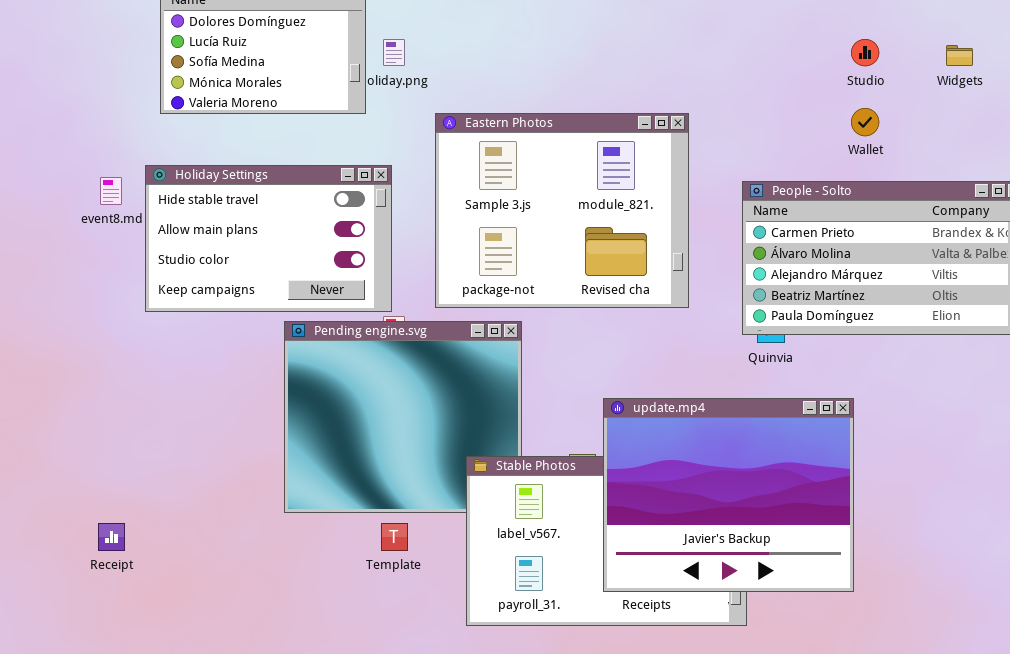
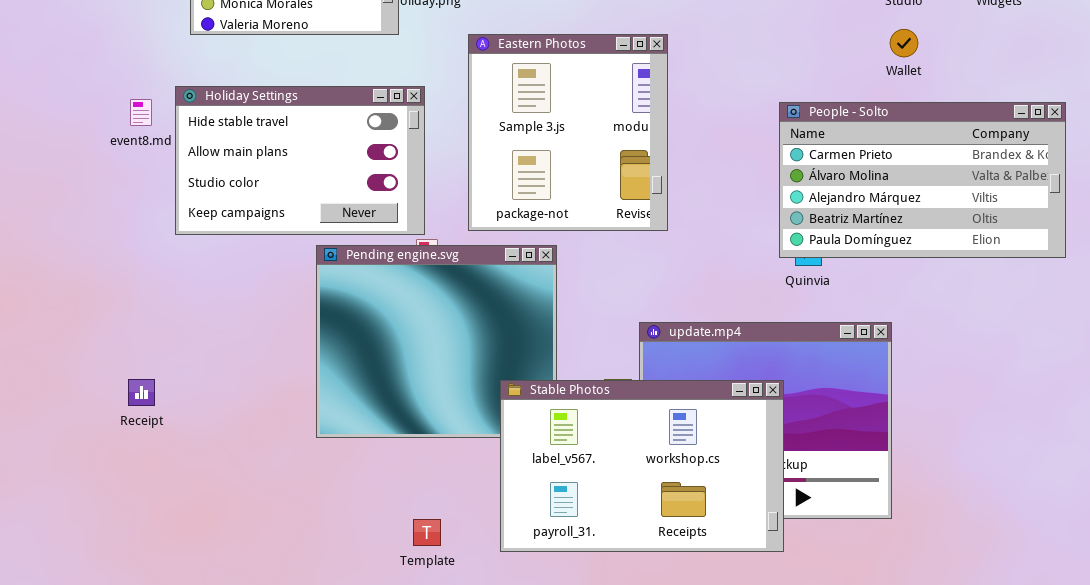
Eastern Photos: [435,113,689,308] -> [468,34,668,231], resized
Stable Photos: [466,456,747,626] -> [500,380,784,552], raised
Receipt: [98,523,125,551] -> [128,379,155,406], moved
Template: [381,523,408,551] -> [413,519,441,546], moved

